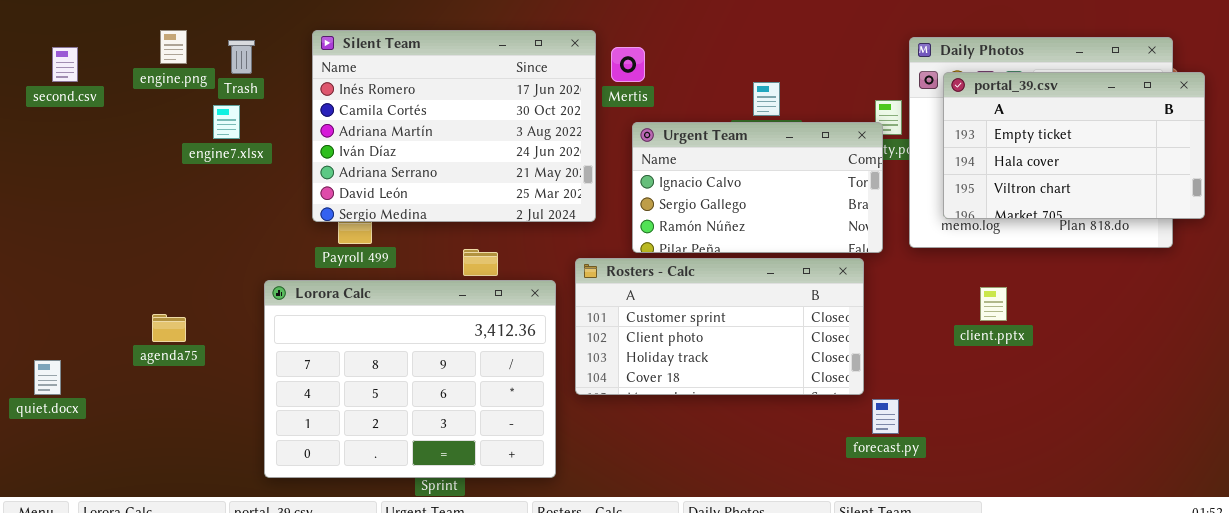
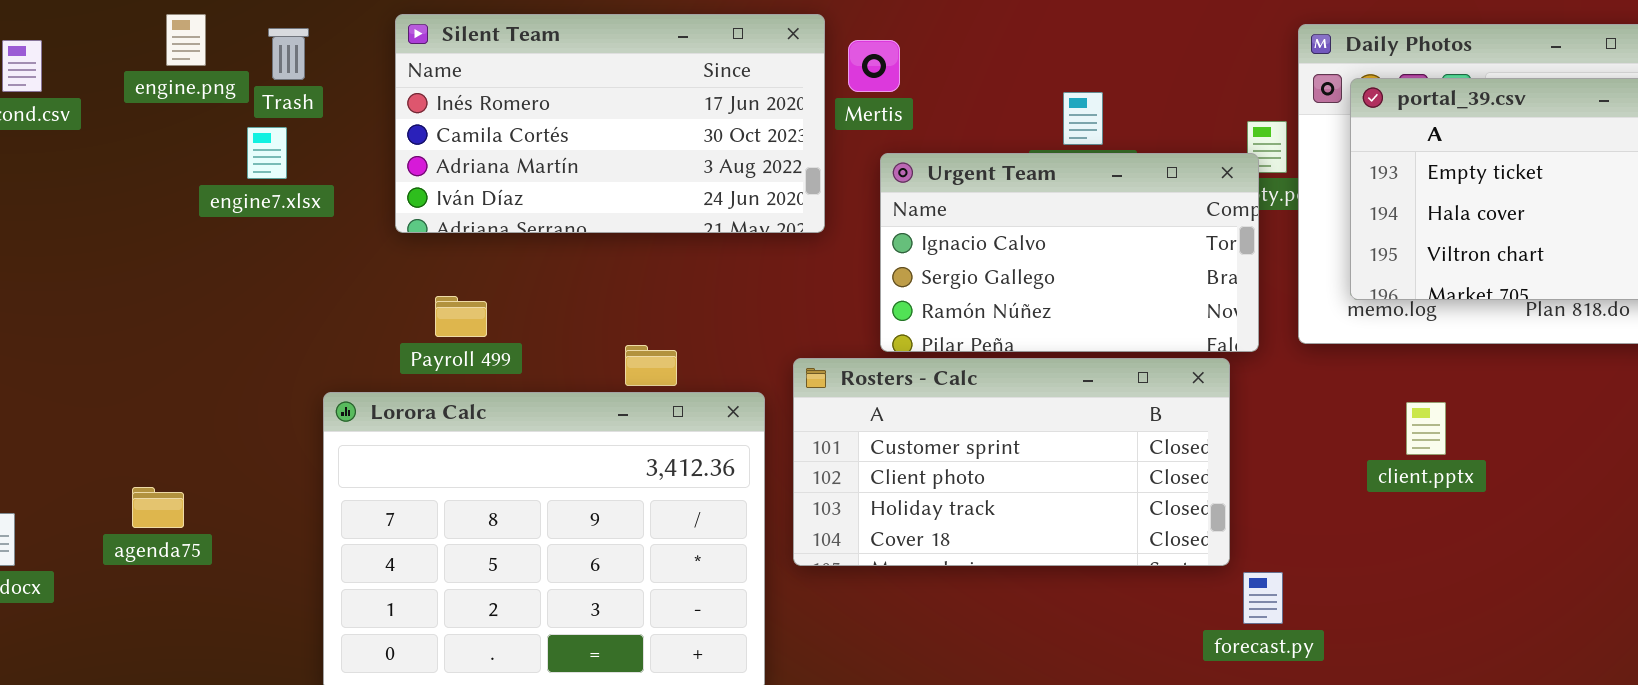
Silent Team: [312,30,596,222] -> [395,14,825,233], resized
agenda75: [152,314,186,342] -> [132,487,184,528], moved

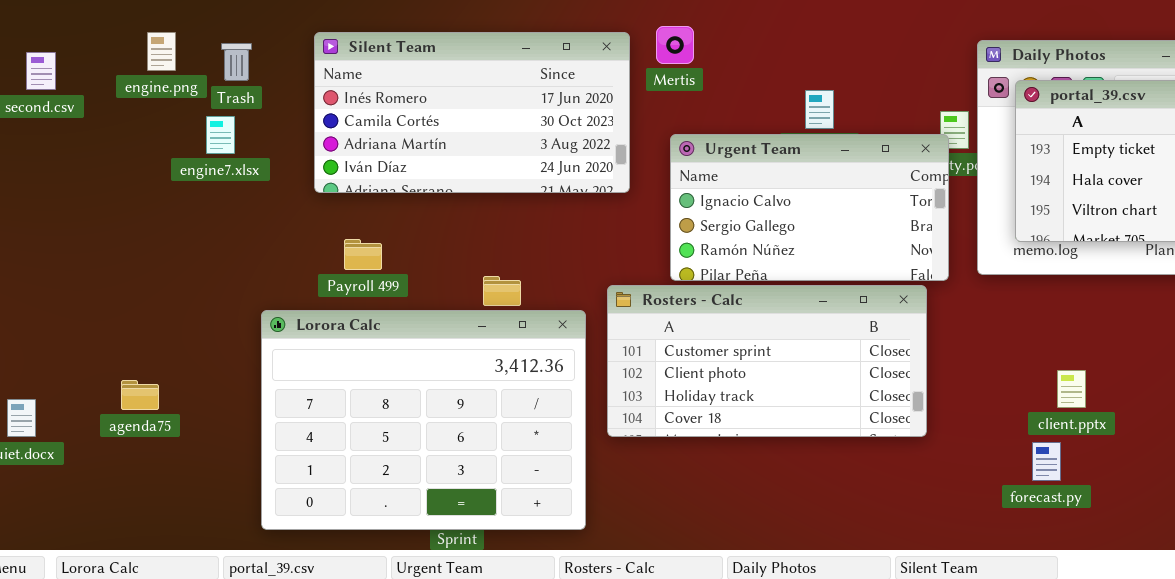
Mertis: [848,40,900,92] -> [656,26,694,64], moved
client.pptx: [1406,402,1446,455] -> [1057,370,1086,408], moved
forecast.py: [1243,572,1283,624] -> [1032,442,1061,481], moved

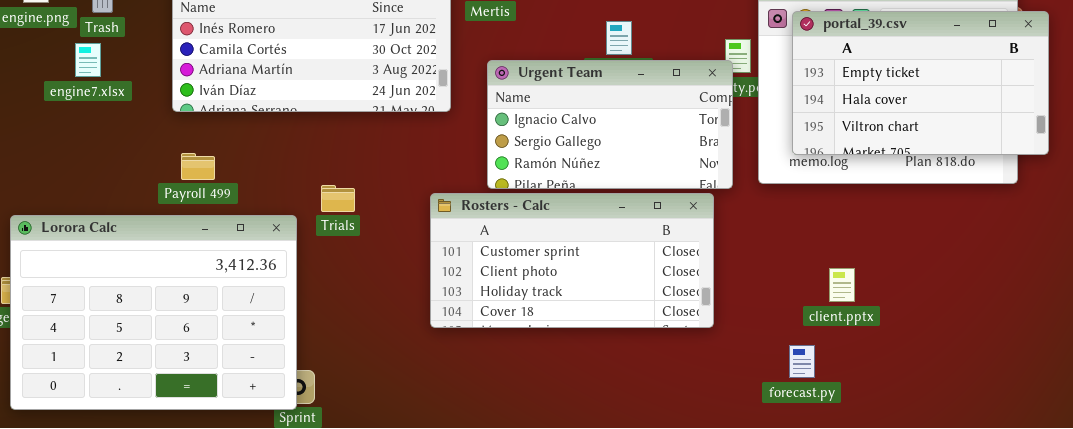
Payroll 499: [344,239,382,270] -> [181,153,215,180], moved
Lorora Calc: [261,310,586,530] -> [10,215,297,410], moved
forecast.py: [1032,442,1061,481] -> [789,345,815,378], moved

